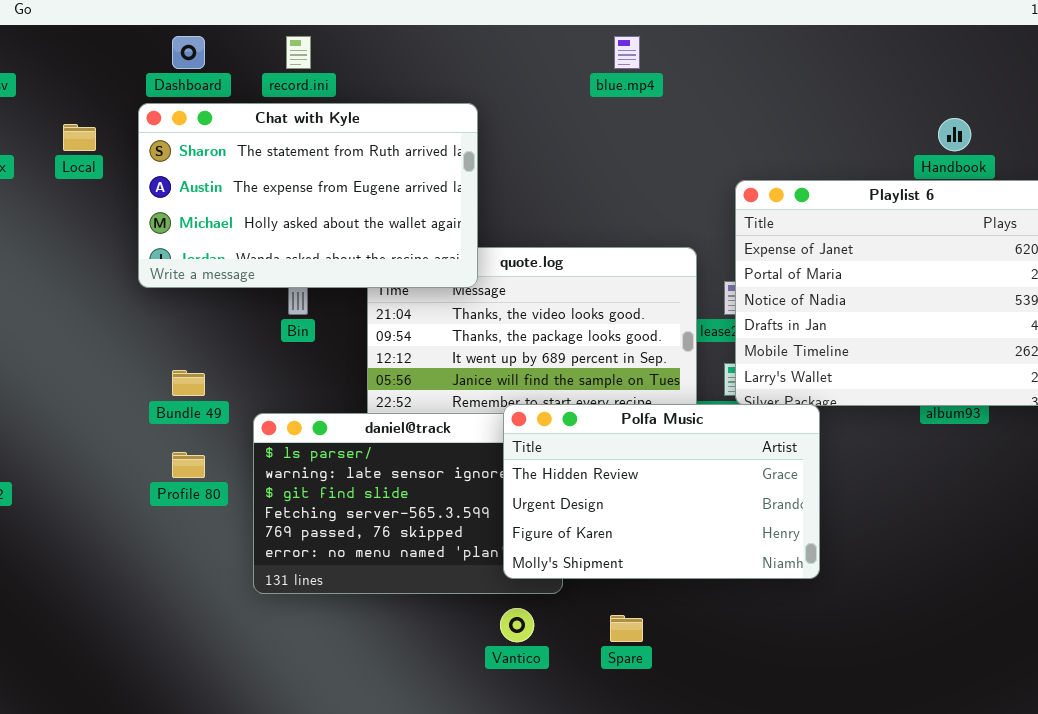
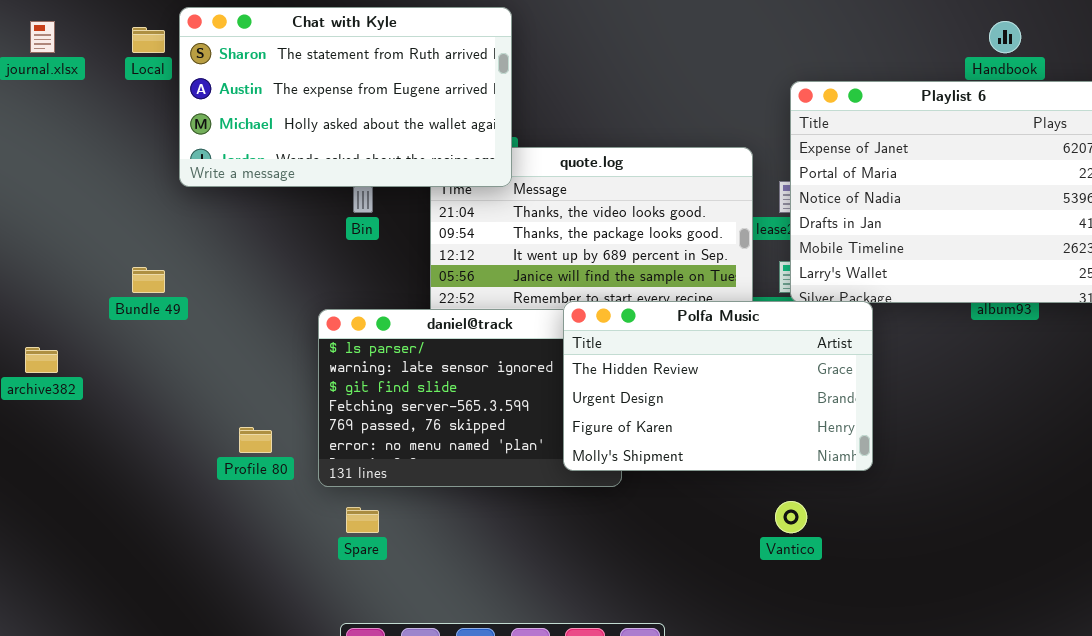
Chat with Kyle: [138,103,478,288] -> [179,7,512,187], moved
Bundle 49: [172,370,205,396] -> [132,267,165,293], moved
Profile 80: [172,452,205,478] -> [239,427,272,453], moved
Vantico: [500,608,534,642] -> [775,501,807,533], moved
Spare: [610,615,643,642] -> [346,507,379,533], moved

